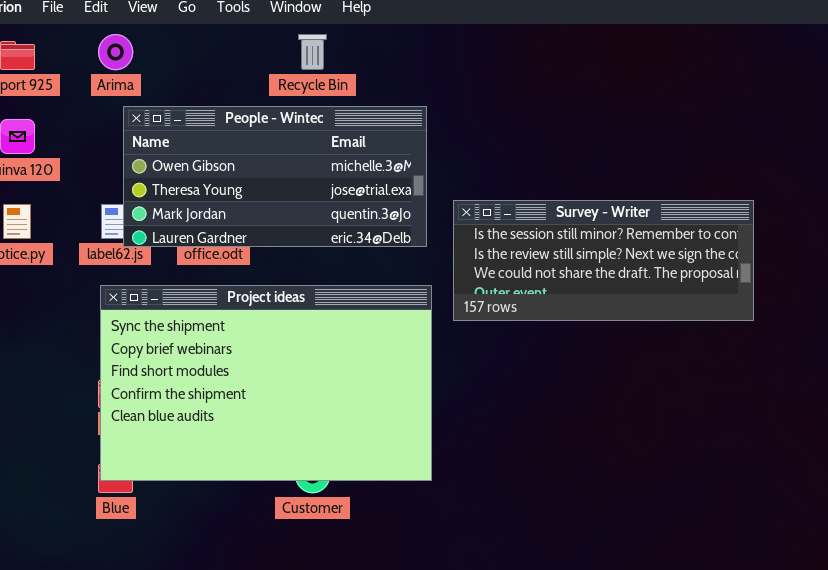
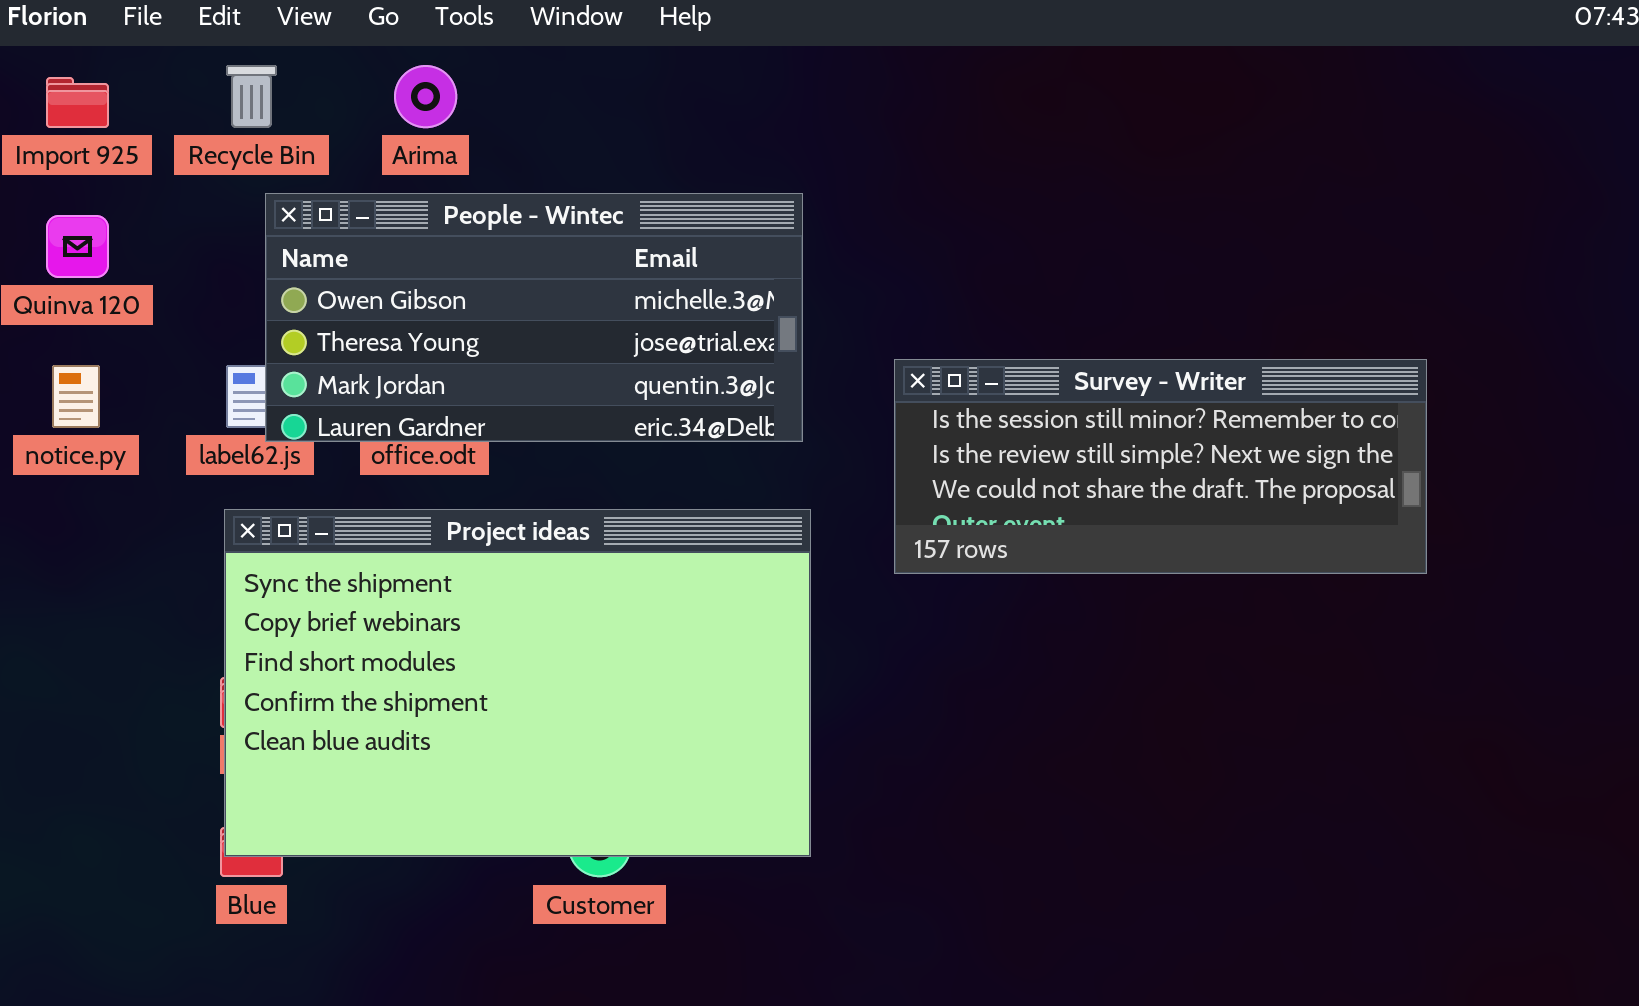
Arima: [98,34,133,70] -> [394,65,457,128], moved
Recycle Bin: [298,34,327,70] -> [226,65,277,128], moved
Survey - Writer: [453,200,754,321] -> [894,359,1427,574], moved

